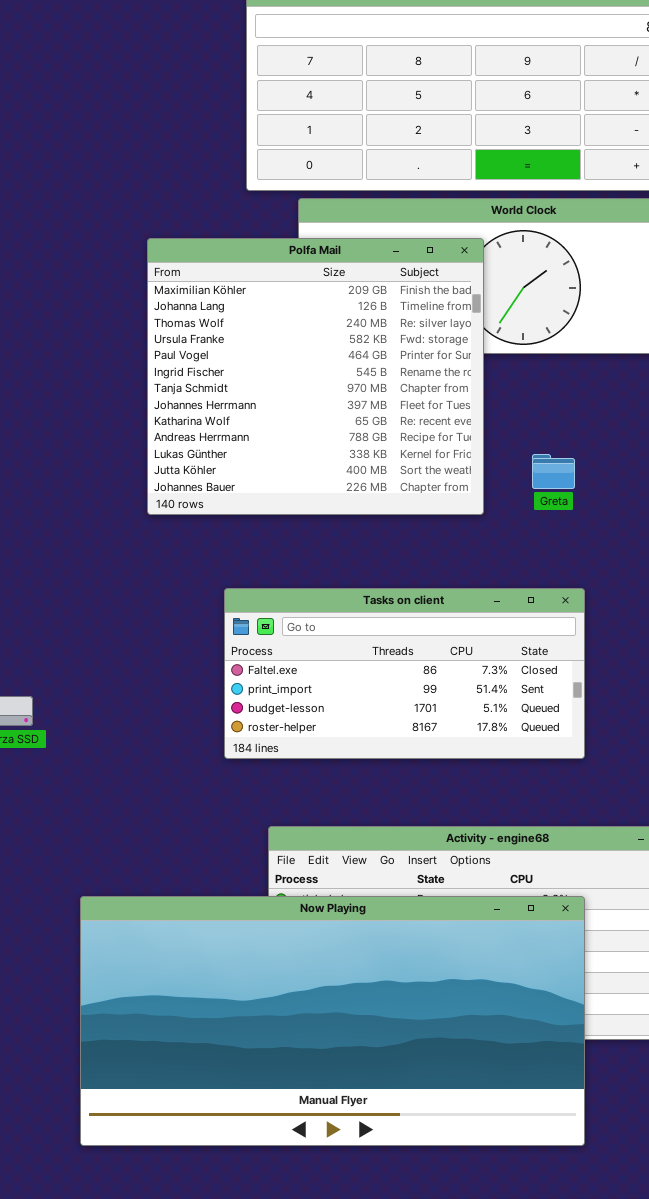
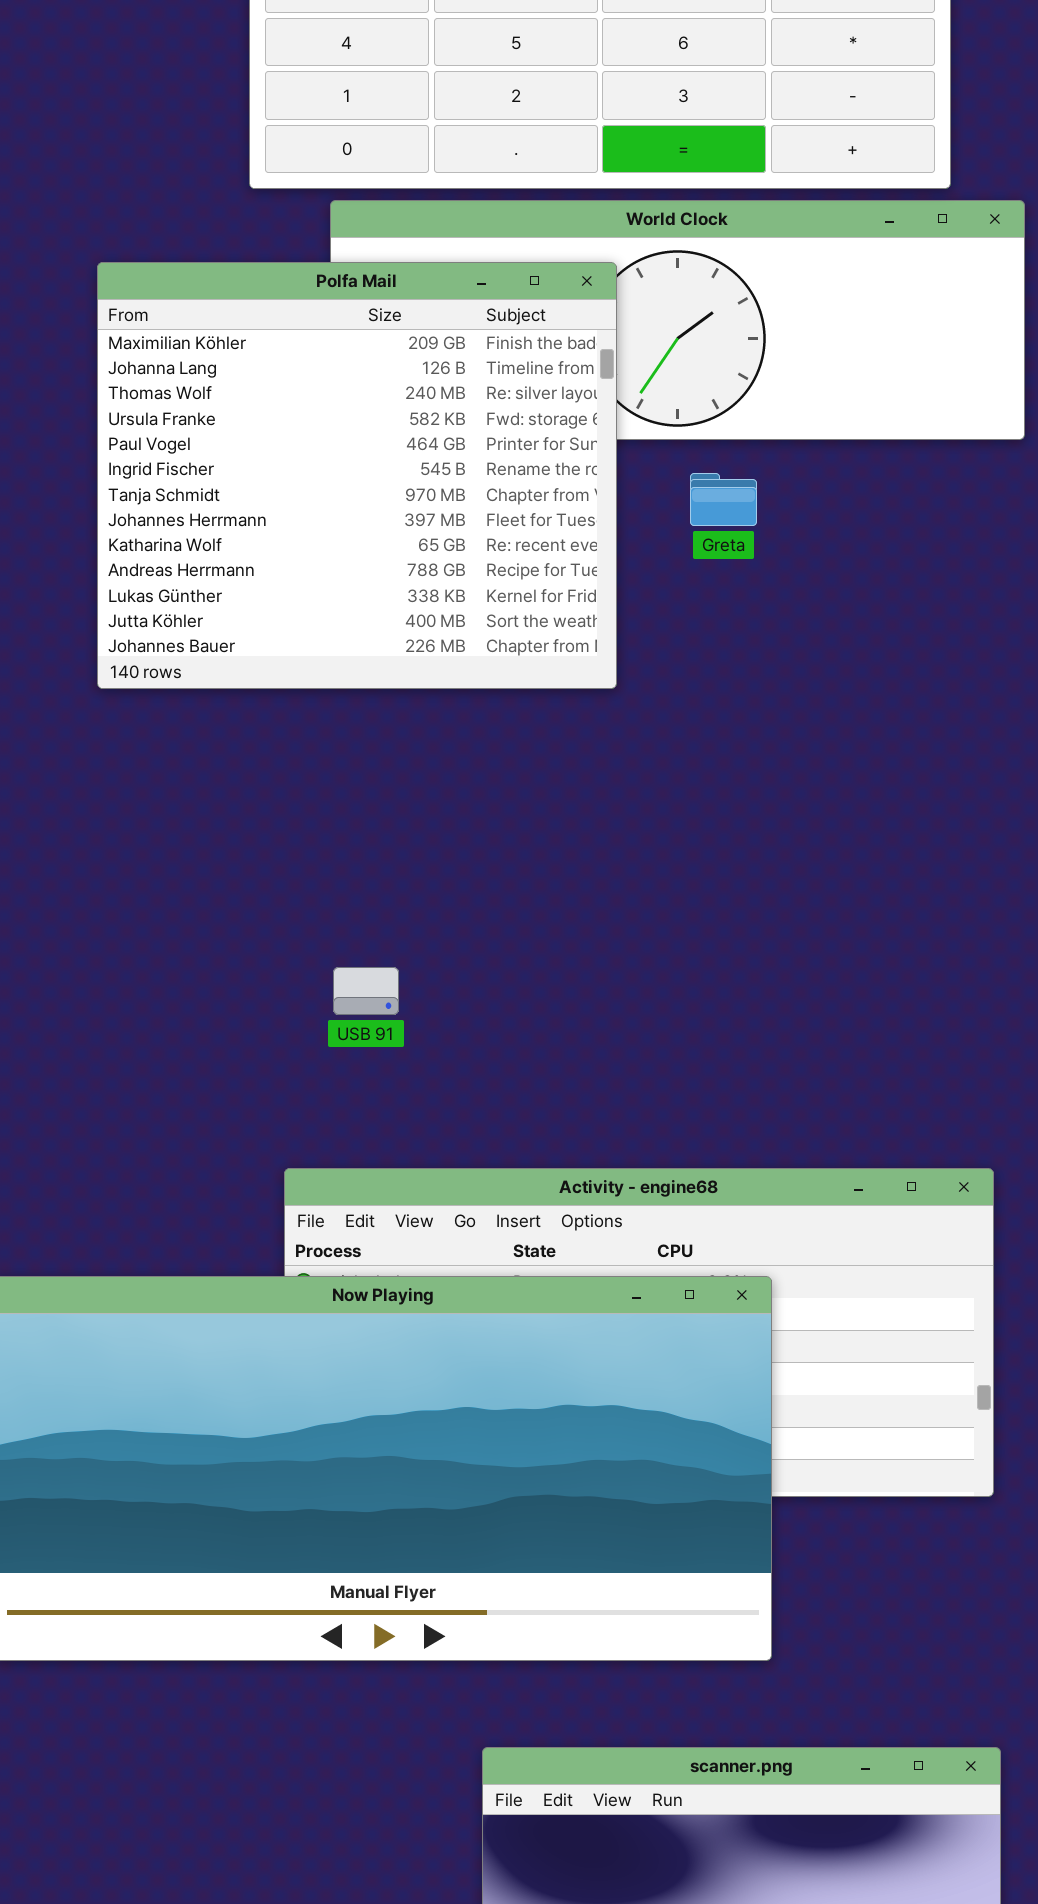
Greta: [532,454,575,489] -> [690,473,757,526], moved
Tasks on client: [224,588,585,759] -> none, closed

